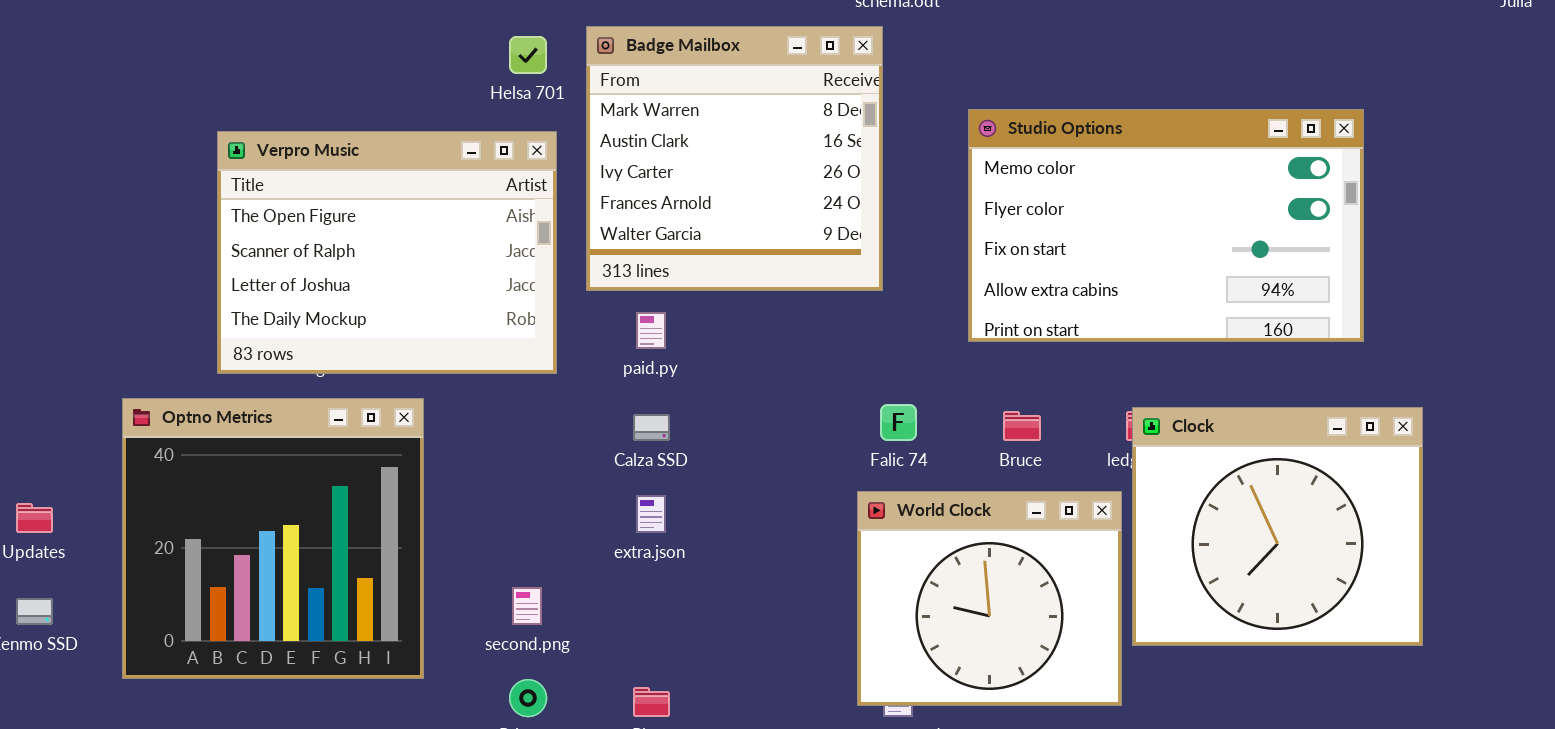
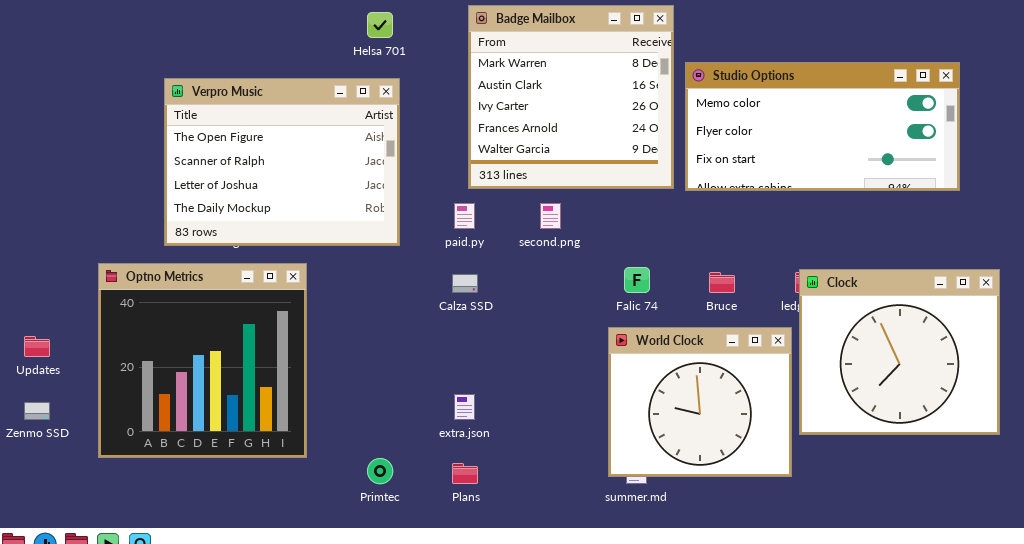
Badge Mailbox: [586,26,883,291] -> [468,5,674,189], moved
Studio Options: [968,109,1364,342] -> [685,62,960,191], resized
extra.json: [636,495,666,533] -> [454,394,475,420], moved
second.png: [512,587,542,625] -> [540,203,561,229], moved

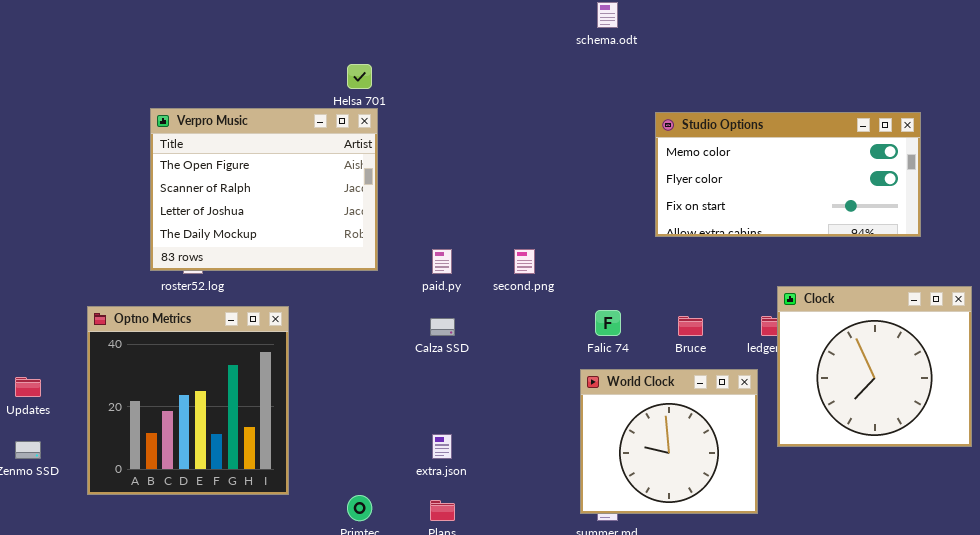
Badge Mailbox: [468,5,674,189] -> none, closed
Verpro Music: [164,78,400,246] -> [150,108,378,271], moved
Clock: [799,269,1000,435] -> [777,286,972,447], moved

